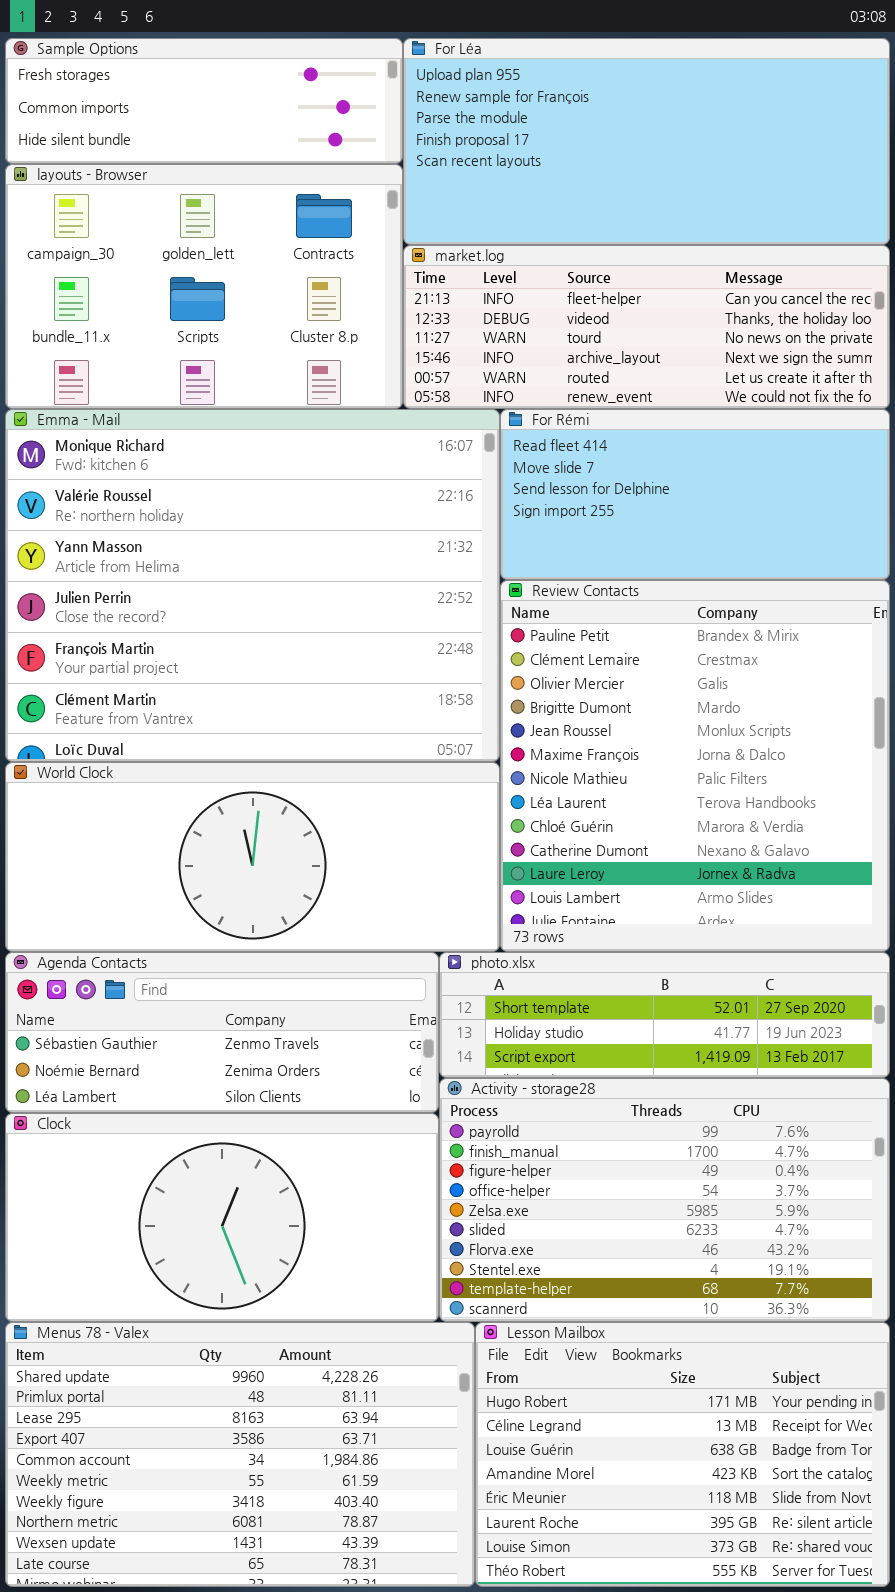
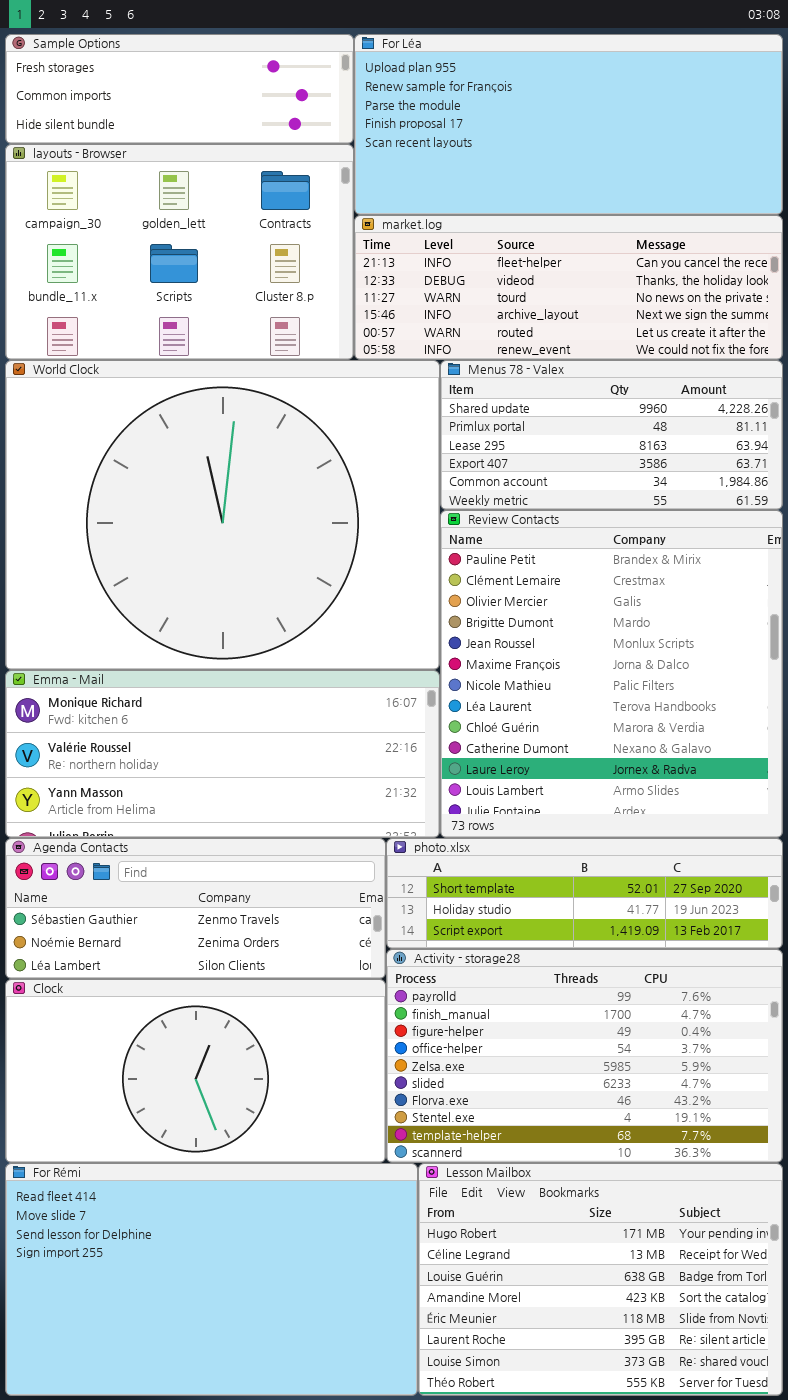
Emma - Mail: [5,409,500,762] -> [5,670,440,838], moved, resized
For Rémi: [500,409,890,580] -> [5,1163,418,1396], moved, resized
World Clock: [5,762,500,952] -> [5,360,440,670], moved, resized
Menus 78 - Valex: [5,1322,475,1587] -> [440,360,783,510], moved, resized

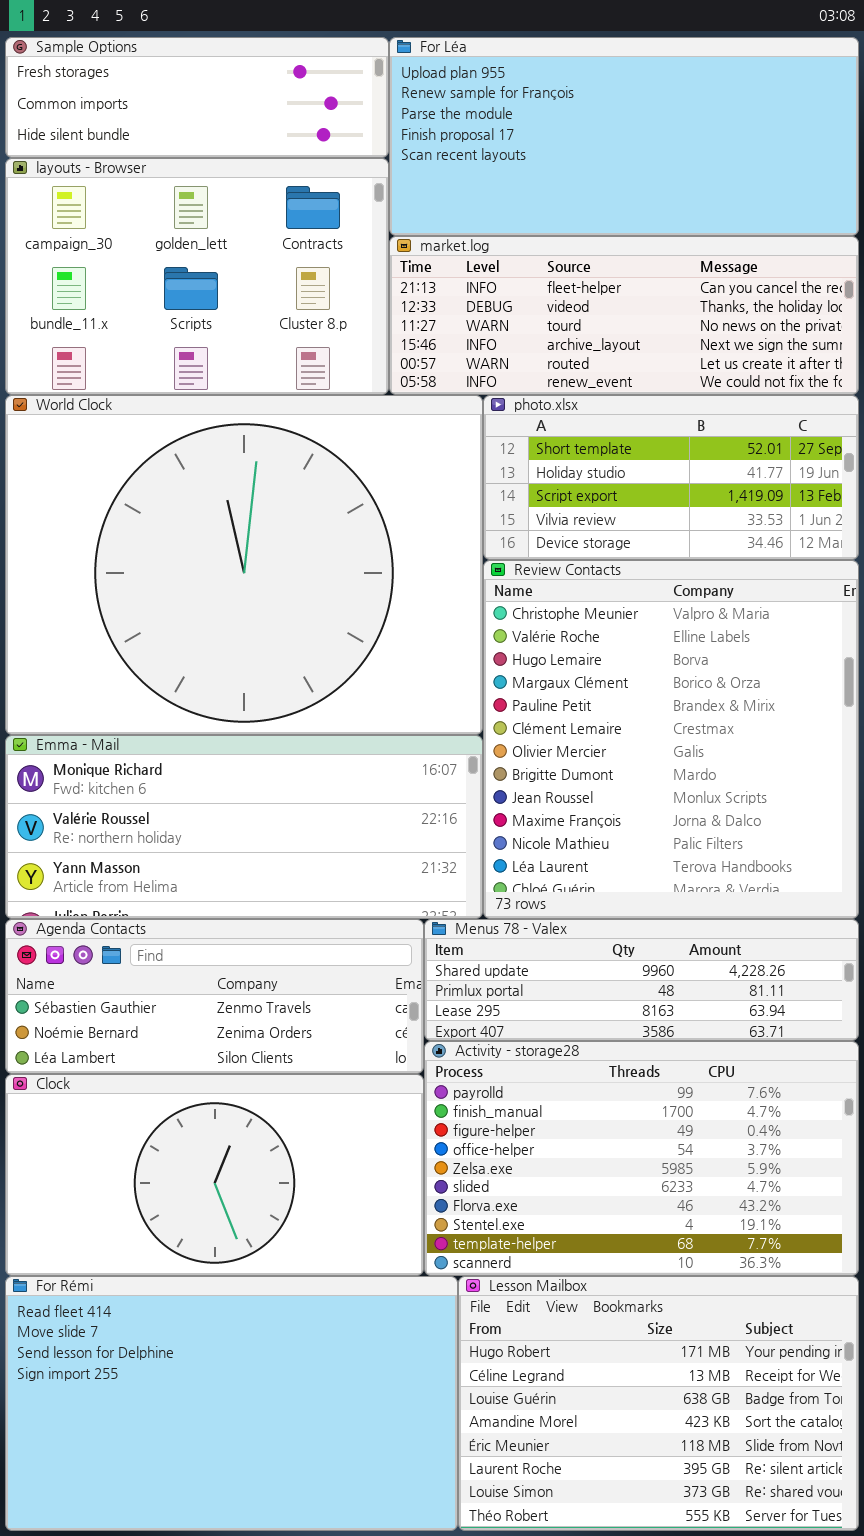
Menus 78 - Valex: [440,360,783,510] -> [424,919,859,1041], moved, resized
Review Contacts: [440,510,783,838] -> [483,560,859,919], scrolled up 4 rows
photo.xlsx: [386,838,783,949] -> [483,395,859,560], moved, resized

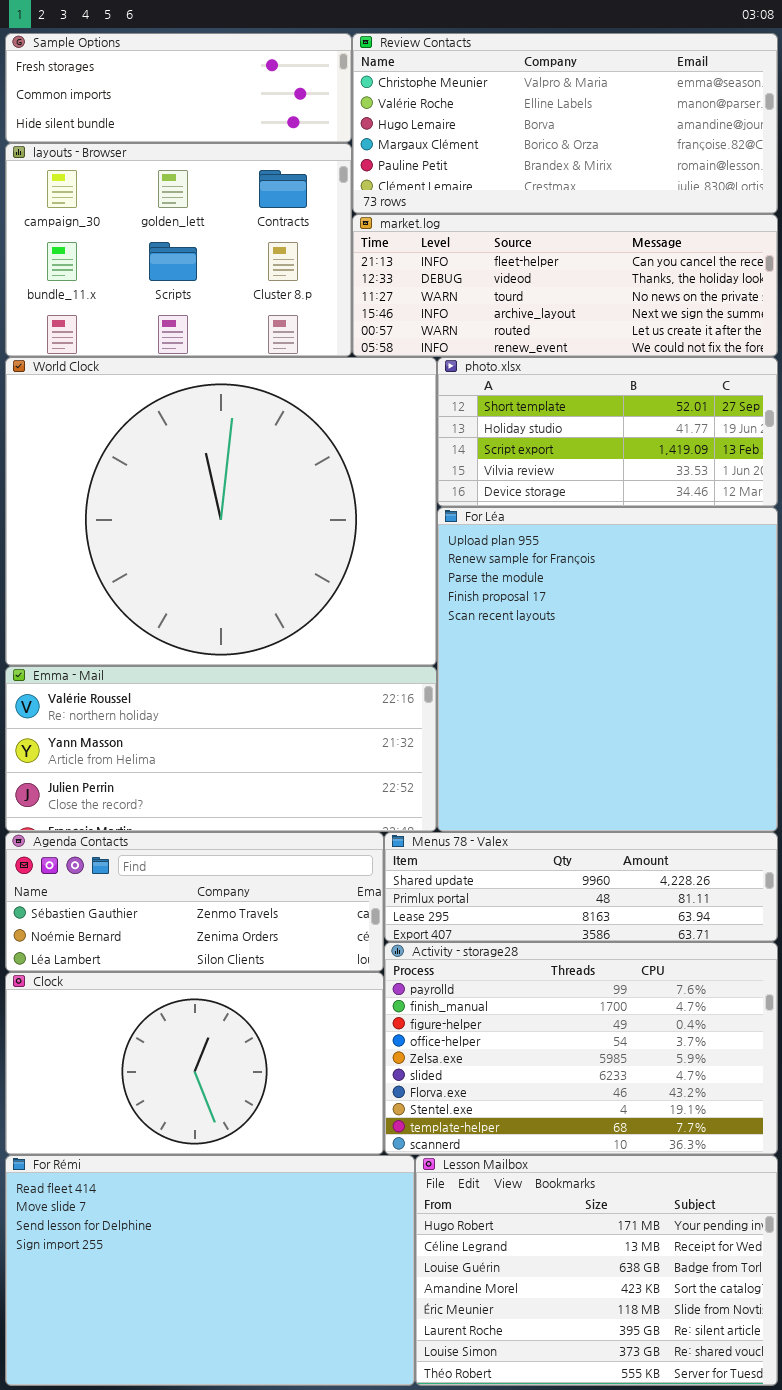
For Léa: [389,37,859,236] -> [437,507,778,832], moved, resized
Review Contacts: [483,560,859,919] -> [352,33,778,214], moved, resized
Emma - Mail: [5,735,483,919] -> [5,666,437,832], scrolled down 1 row

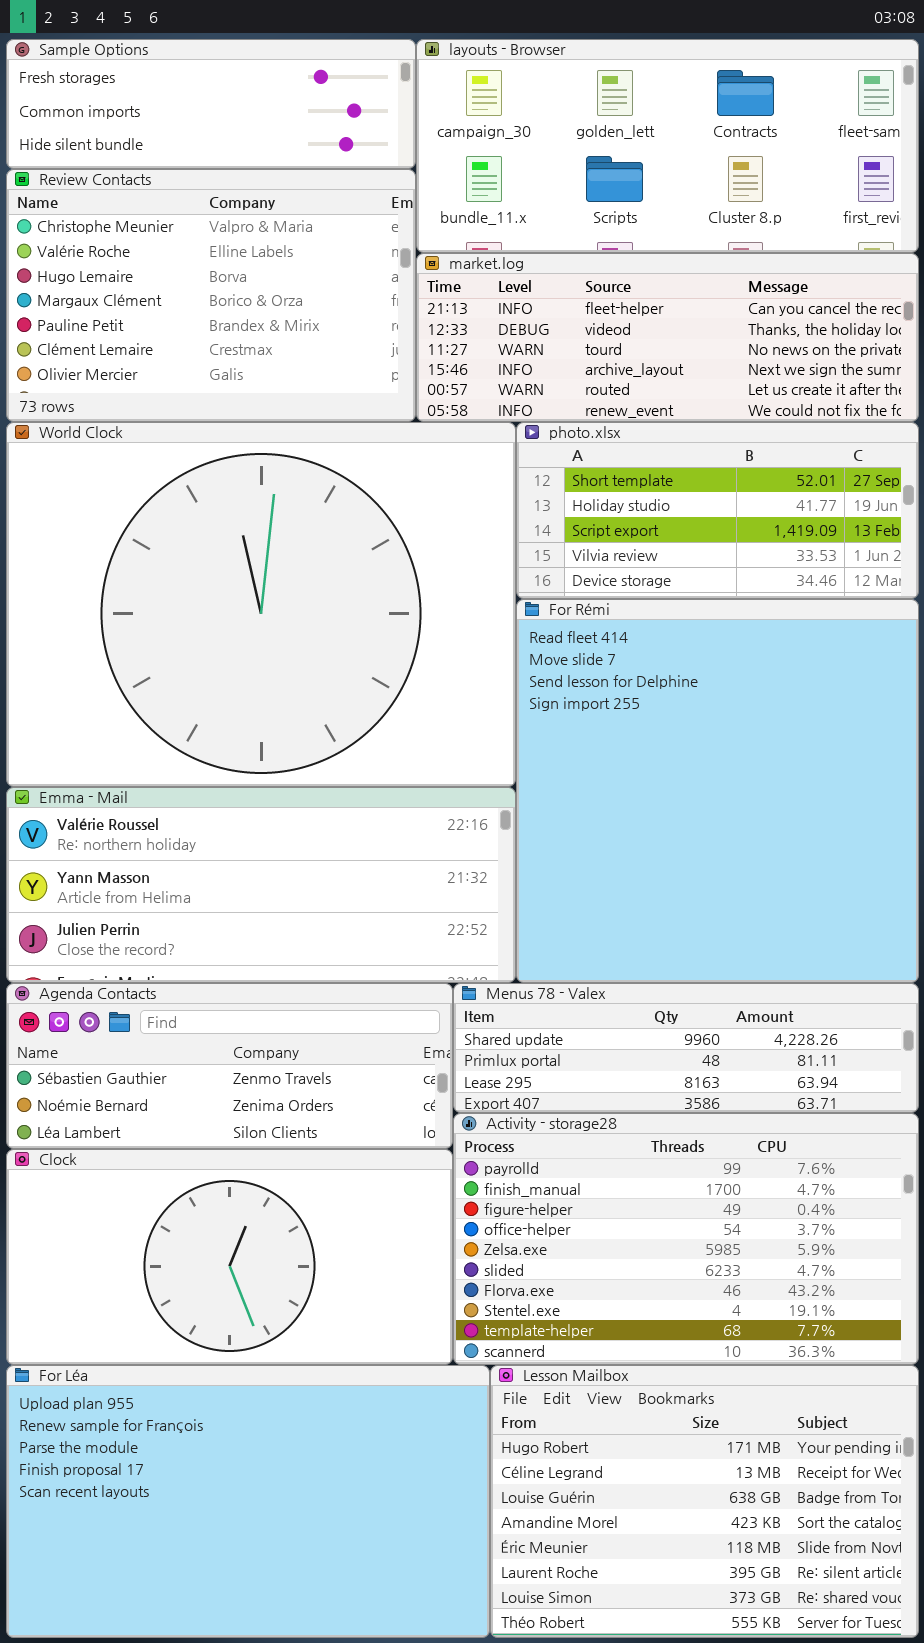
Review Contacts: [352,33,778,214] -> [6,169,416,422], moved, resized
layouts - Browser: [5,143,352,357] -> [416,39,919,253], moved, resized
For Léa: [437,507,778,832] -> [6,1365,490,1638], moved, resized
For Rémi: [5,1155,415,1386] -> [516,599,919,983], moved, resized

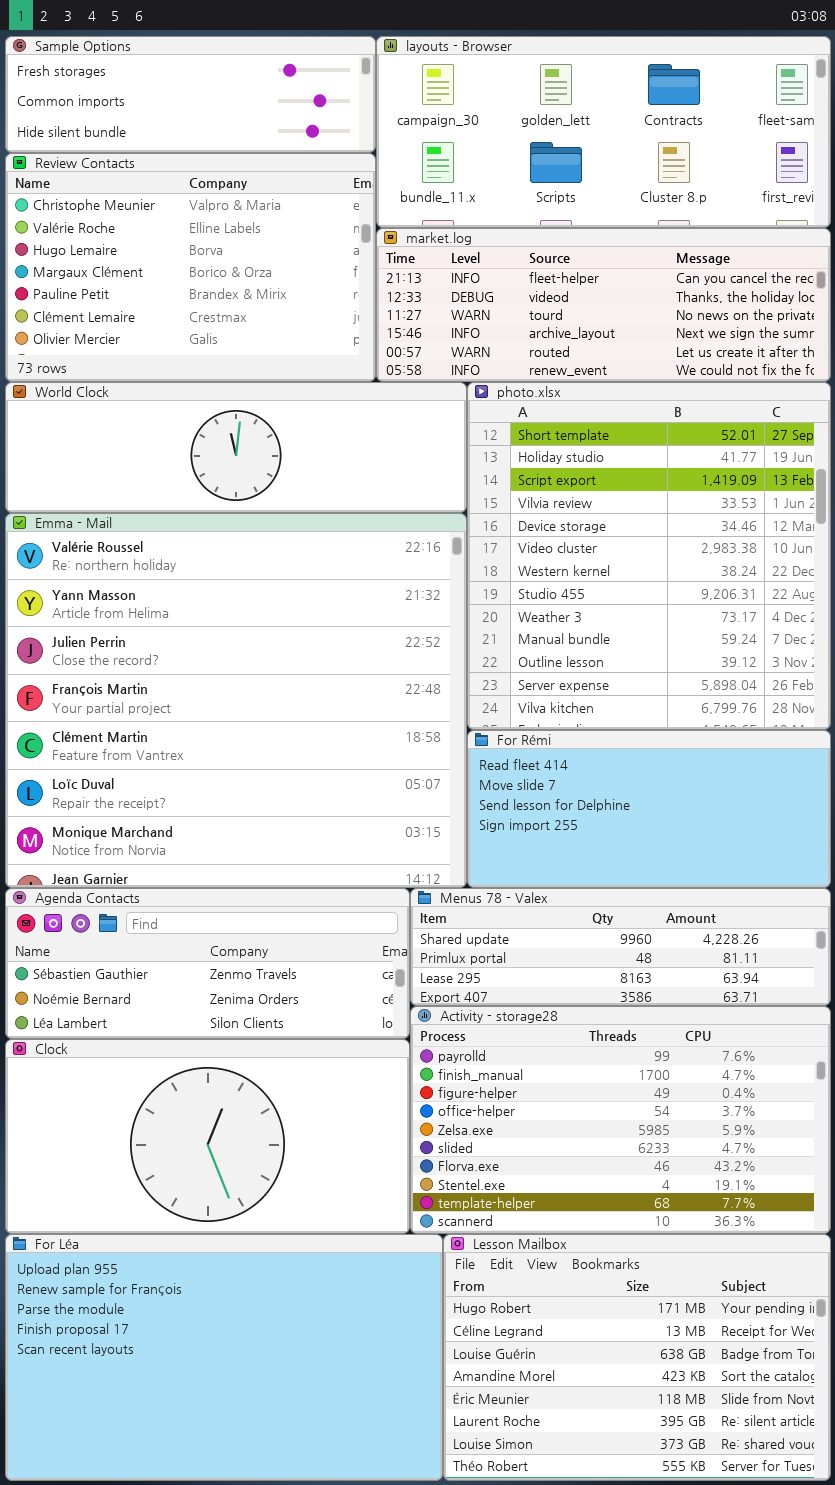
World Clock: [6,422,516,787] -> [5,382,467,513], resized
photo.xlsx: [516,422,919,599] -> [467,382,831,730], resized
For Rémi: [516,599,919,983] -> [467,730,831,888], resized
Emma - Mail: [6,787,516,983] -> [5,513,467,888], resized

